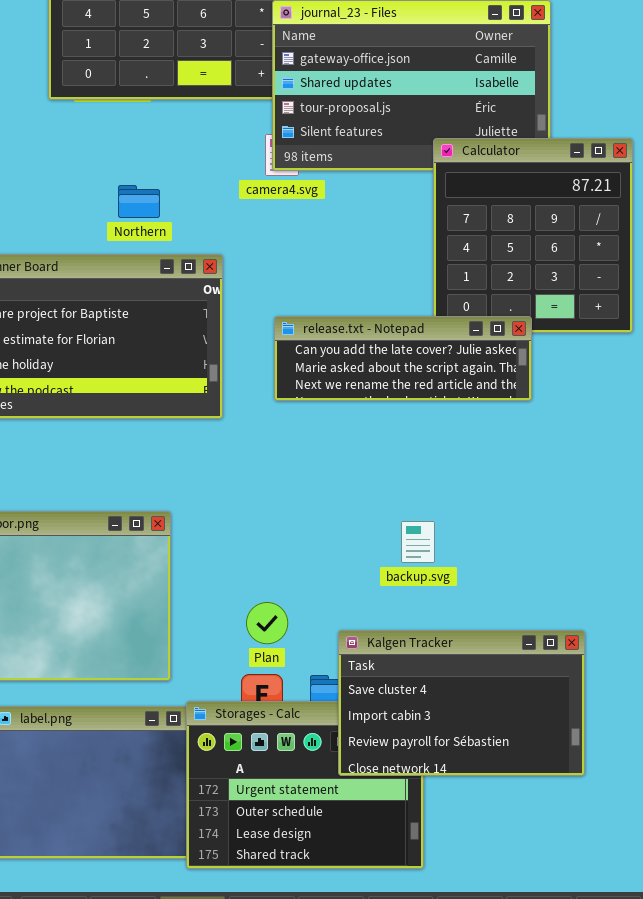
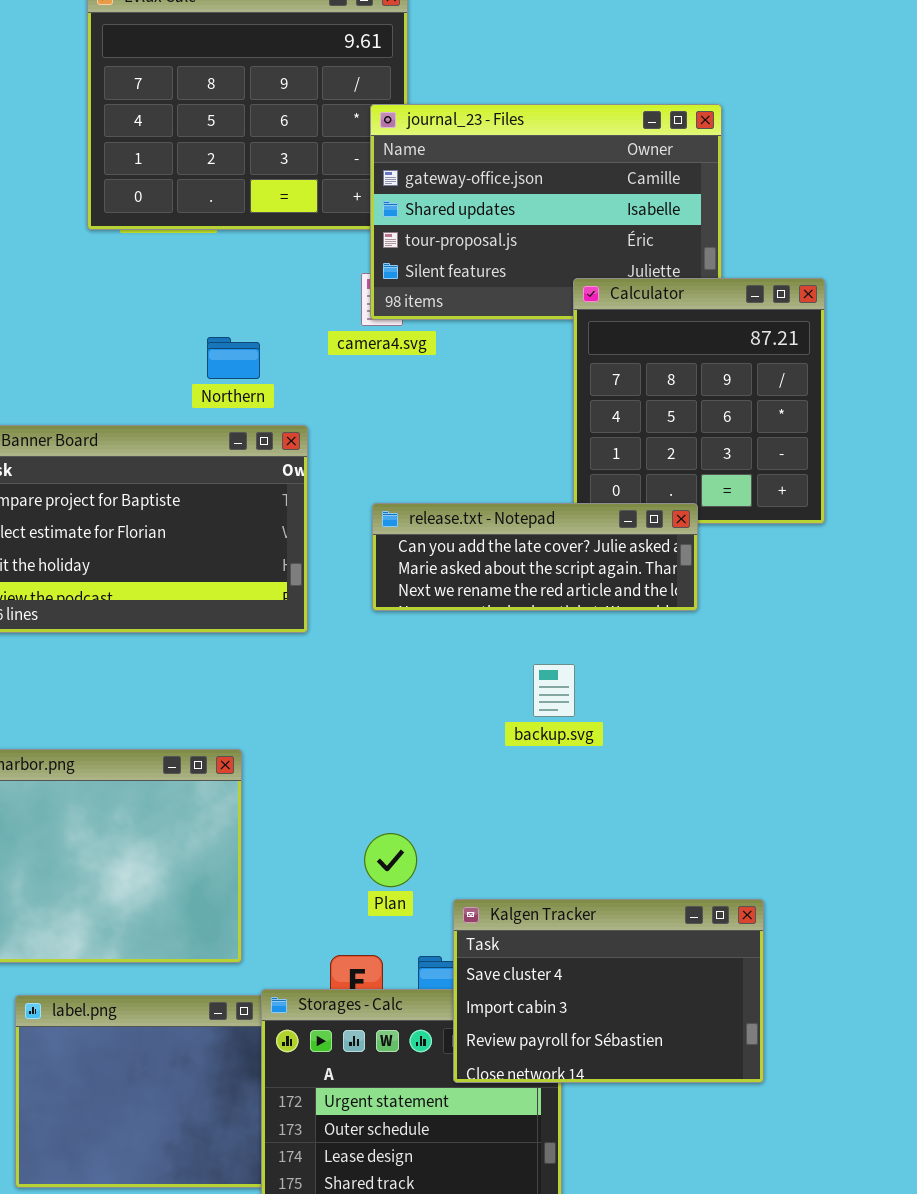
Northern: [118,185,160,218] -> [207,337,260,379], moved
backup.svg: [401,521,435,563] -> [533,664,575,717], moved
Plan: [246,602,288,644] -> [364,833,417,887], moved

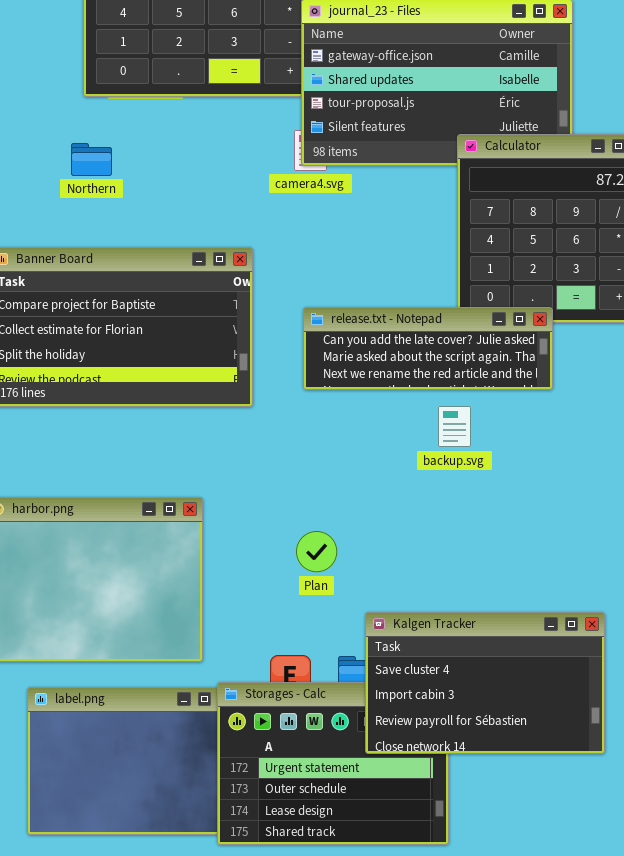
Northern: [207,337,260,379] -> [71,143,112,176], moved
backup.svg: [533,664,575,717] -> [438,406,471,447], moved
Plan: [364,833,417,887] -> [296,531,337,572], moved

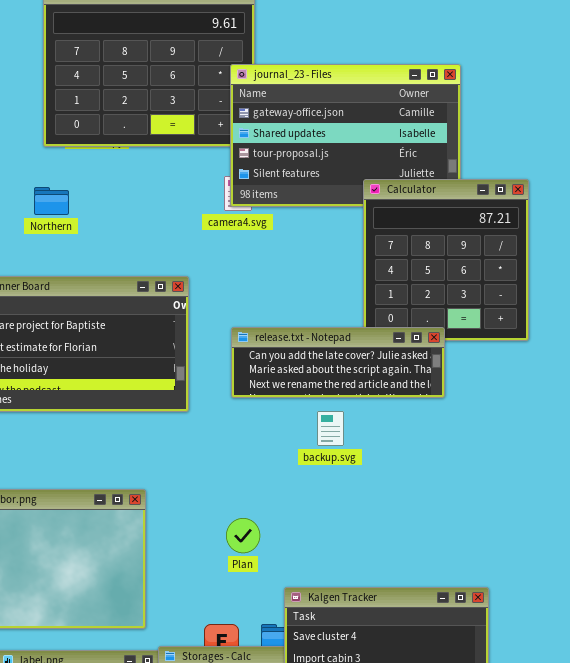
backup.svg: [438,406,471,447] -> [317,411,344,446], moved

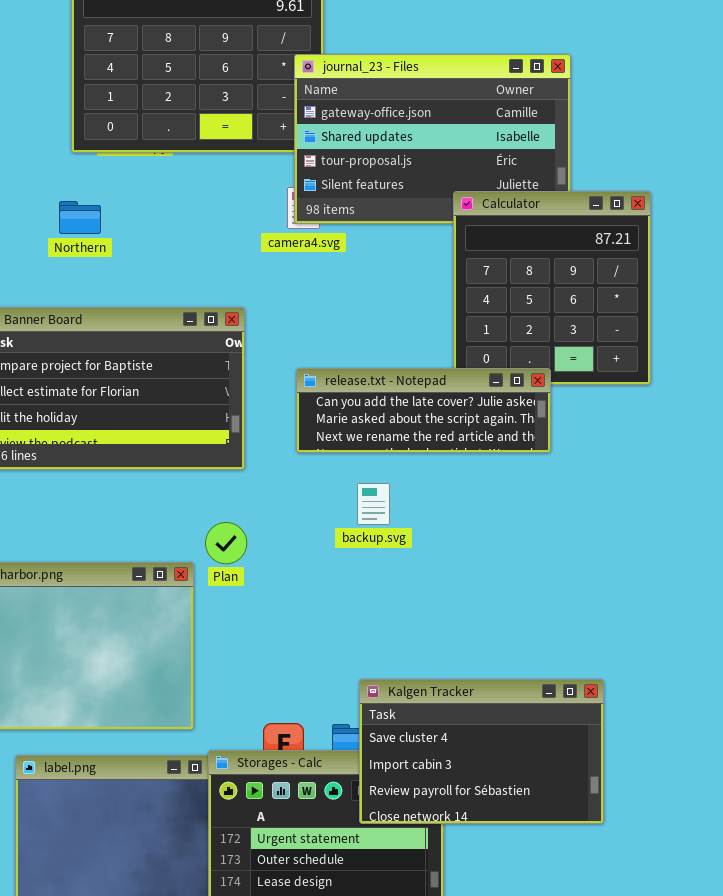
backup.svg: [317,411,344,446] -> [357,483,390,525], moved
Plan: [226,518,260,553] -> [205,522,247,564], moved

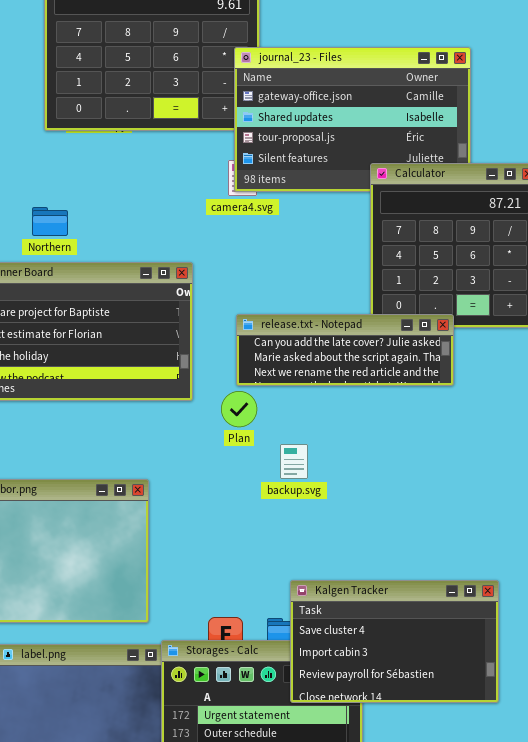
Northern: [59,201,101,234] -> [32,207,68,236], moved
backup.svg: [357,483,390,525] -> [280,444,308,479], moved
Plan: [205,522,247,564] -> [221,391,257,427], moved

